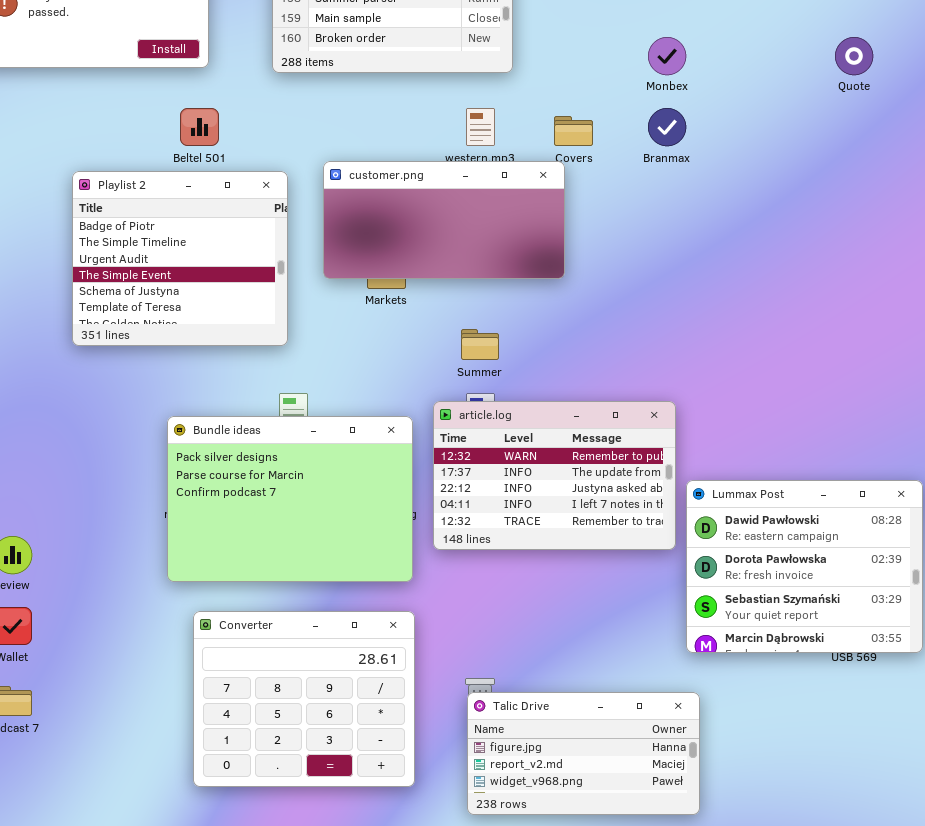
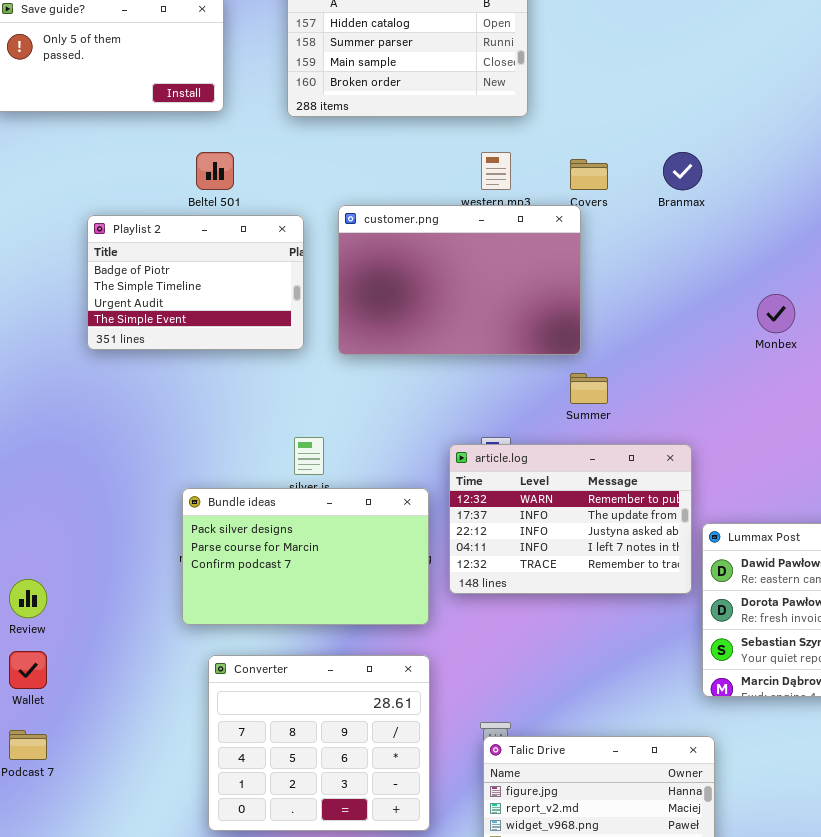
Monbex: [648,37,686,75] -> [757,294,795,333], moved
customer.png: [323,161,565,279] -> [338,205,581,355], resized
Playlist 2: [72,171,288,346] -> [87,215,304,350], resized
Summer: [461,329,499,360] -> [570,373,608,404], moved
Bundle ideas: [167,416,413,582] -> [182,488,429,625], resized

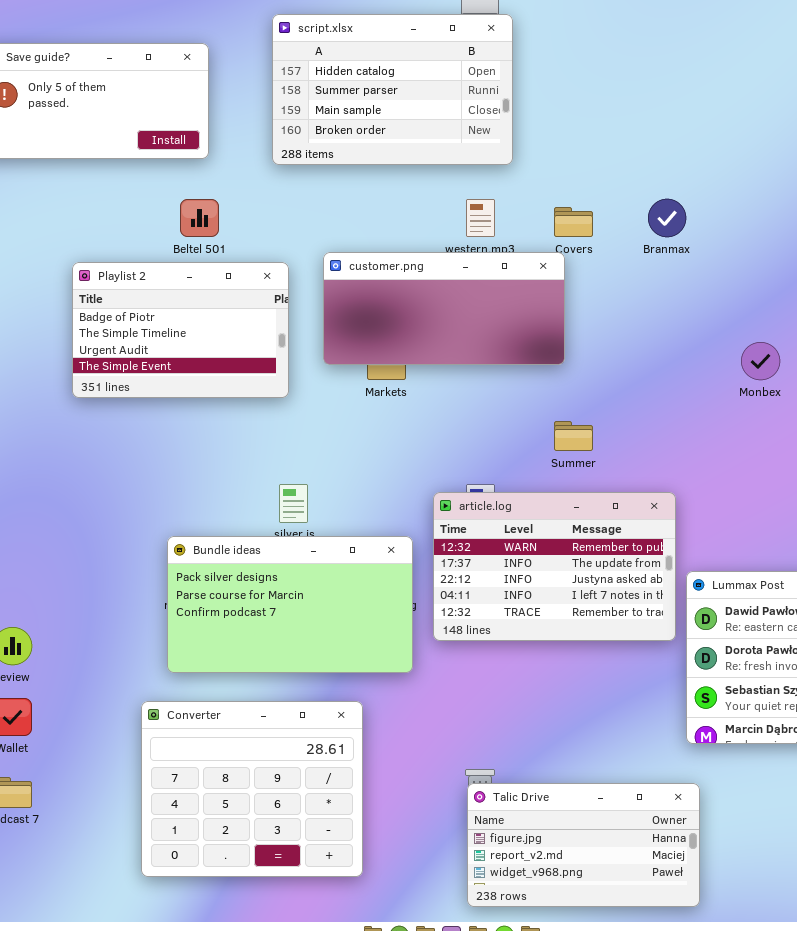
customer.png: [338,205,581,355] -> [323,252,565,365], resized
Converter: [208,655,430,831] -> [141,701,363,877], moved

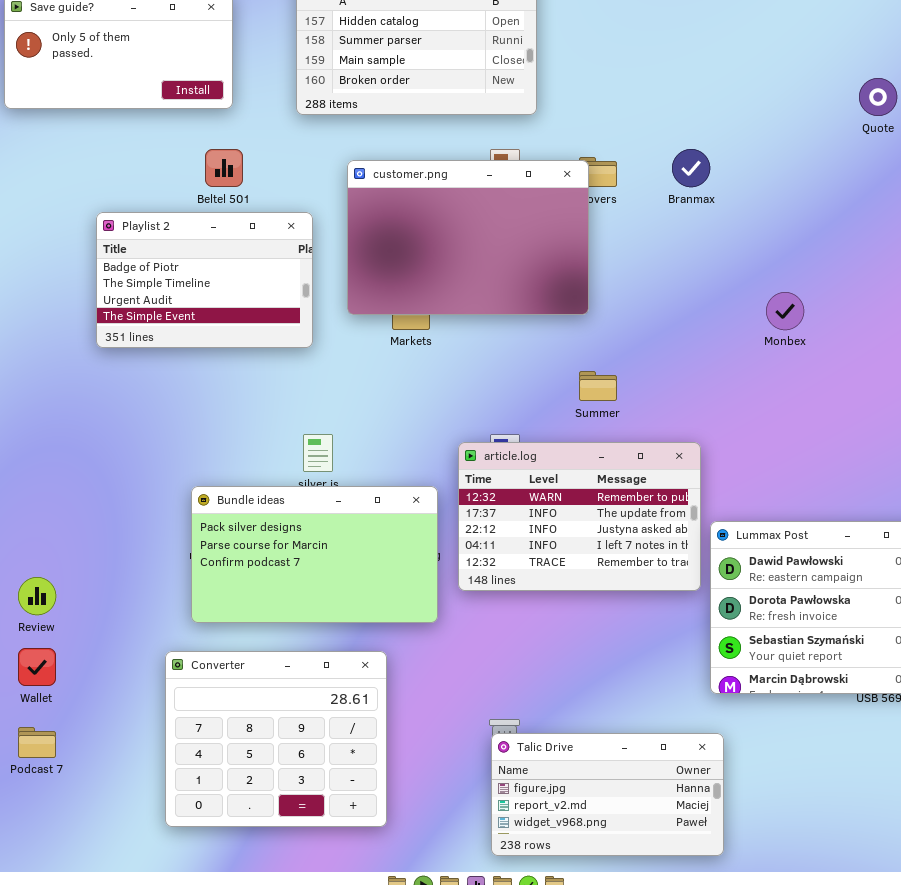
customer.png: [323,252,565,365] -> [347,160,589,315], resized

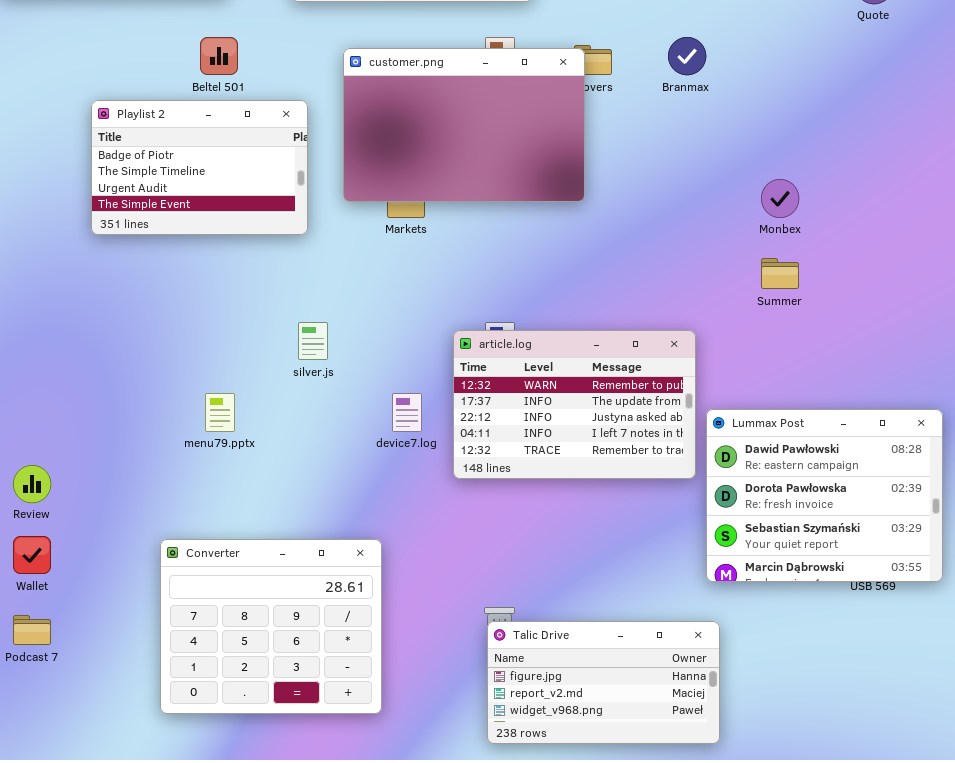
Summer: [579,371,617,401] -> [761,258,799,289], moved
Bundle ideas: [191,486,438,623] -> none, closed

